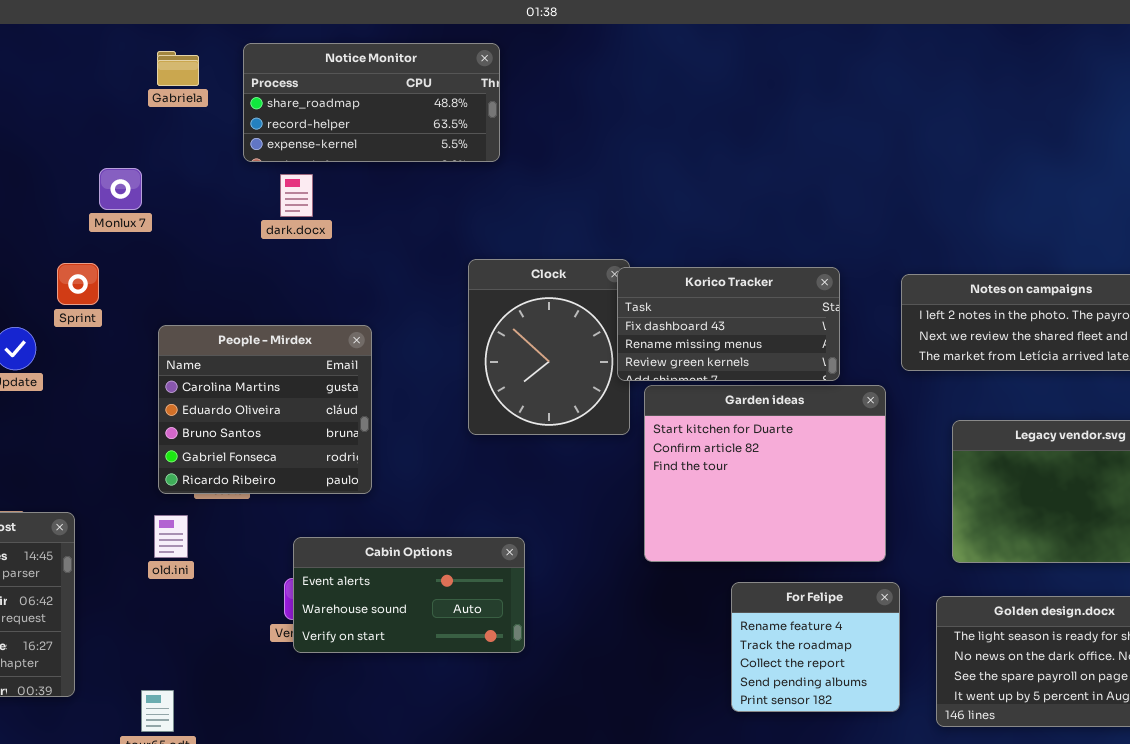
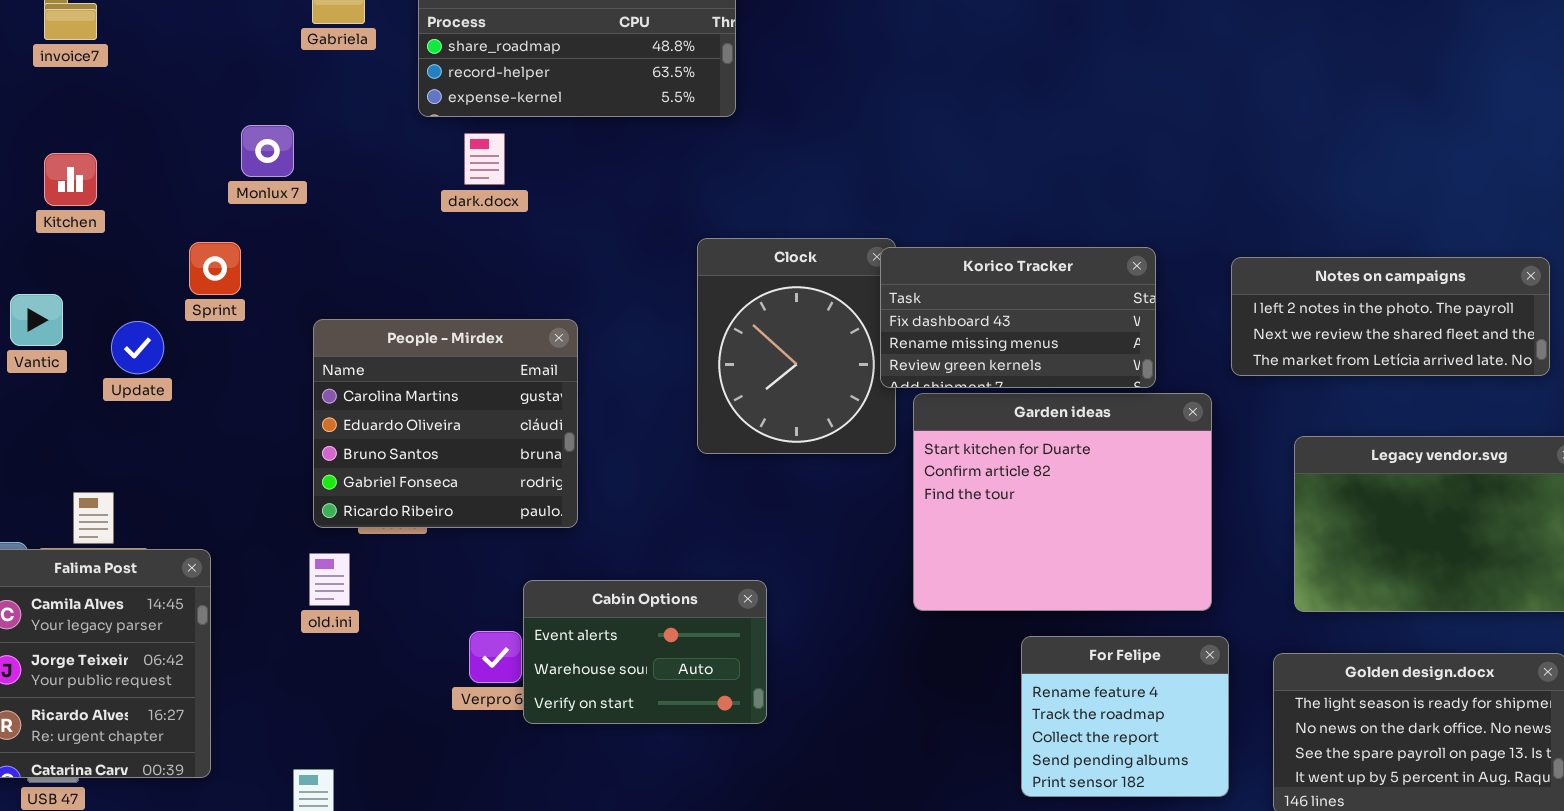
Cabin Options: [293,537,525,653] -> [523,580,767,724], resized

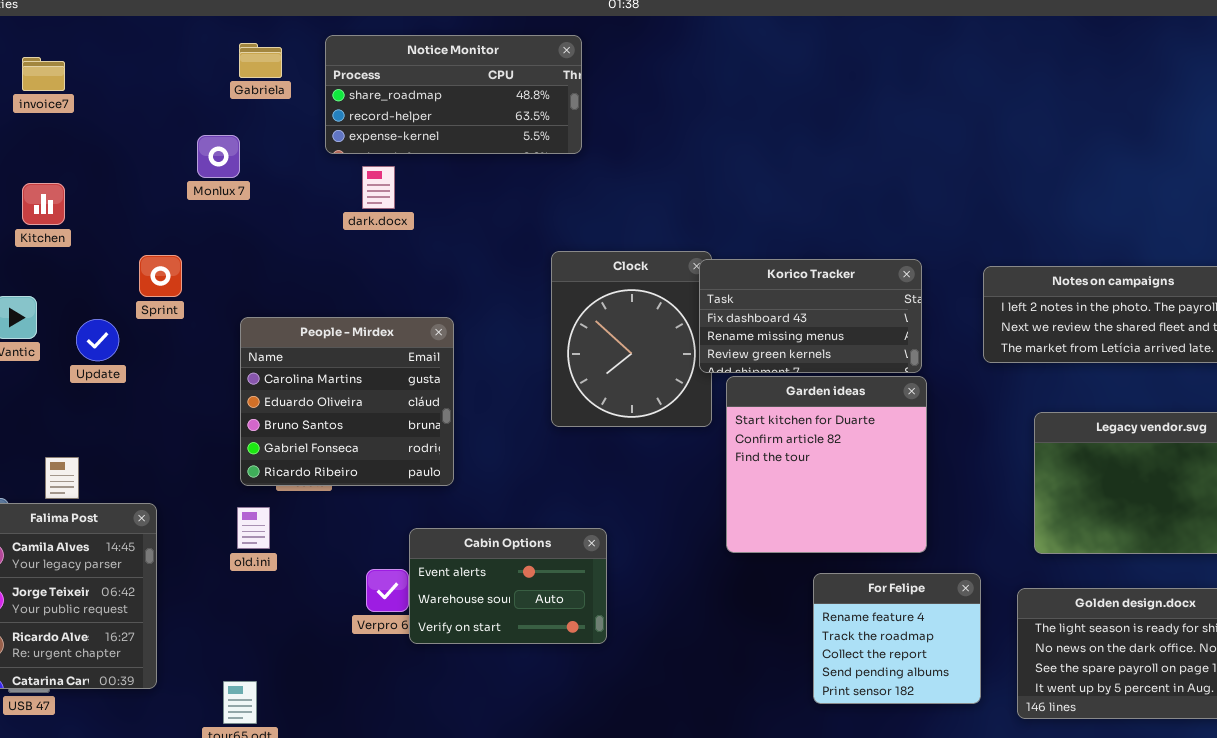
Monlux 7: [241,125,294,177] -> [197,135,240,178], moved
Garden ideas: [913,393,1212,611] -> [726,376,927,553], resized

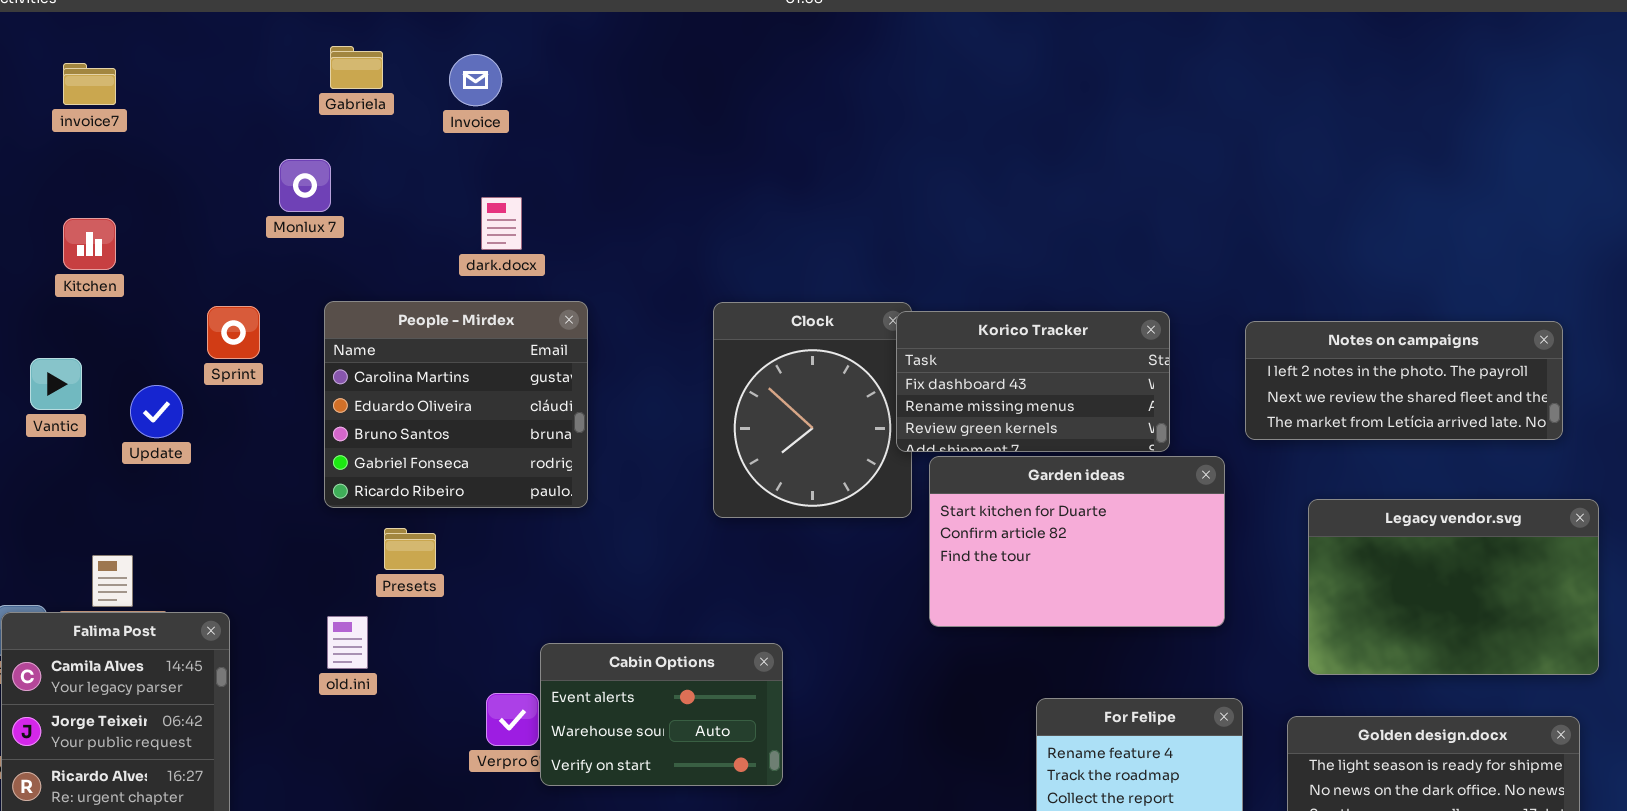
Notice Monitor: [325,35,582,154] -> none, closed
People - Mirdex: [240,317,454,486] -> [324,301,588,508], moved
Garden ideas: [726,376,927,553] -> [929,456,1225,627], resized

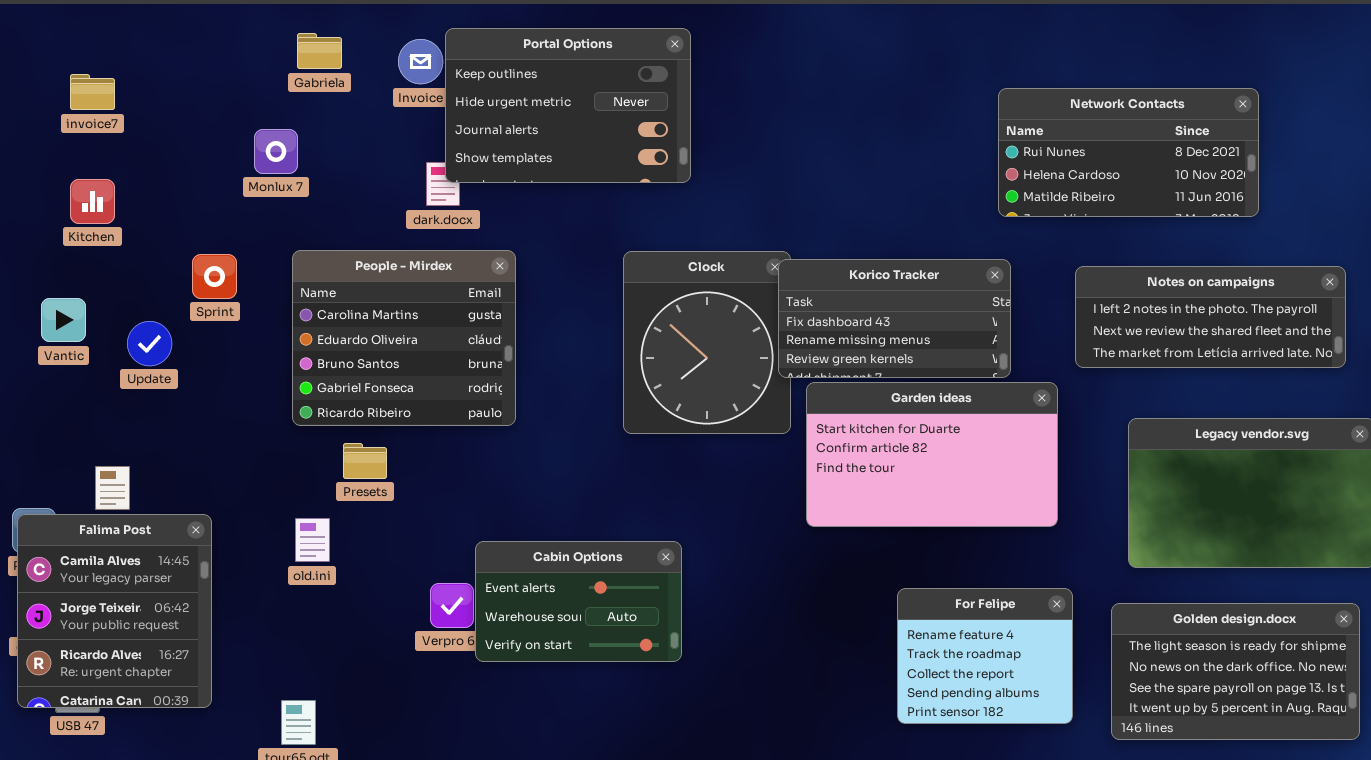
Portal Options: none -> [445,28,691,183], opened
invoice7: [63,63,116,105] -> [70,74,115,110], moved
Network Contacts: none -> [998,88,1259,217], opened

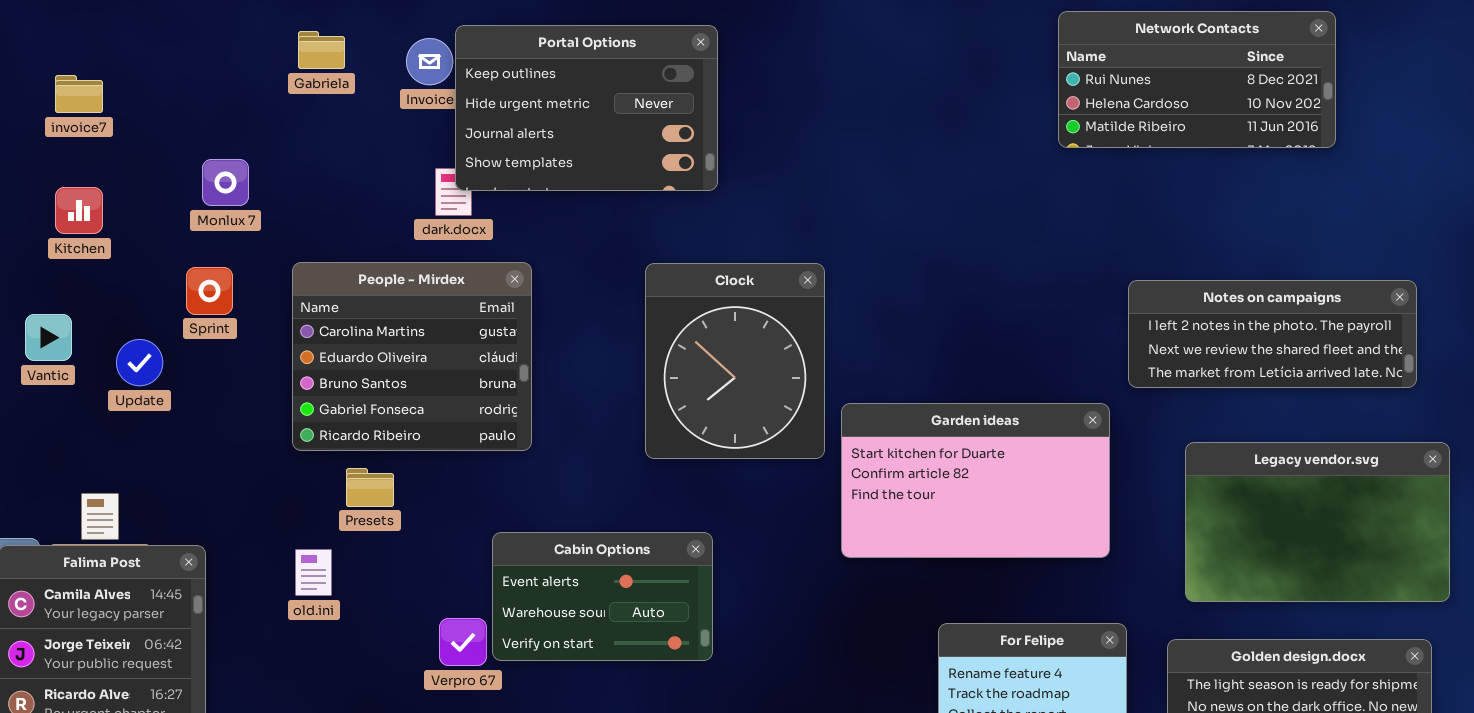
Network Contacts: [998,88,1259,217] -> [1058,11,1336,148], moved
Monlux 7: [254,129,298,174] -> [202,159,249,206], moved
Korico Tracker: [778,259,1011,378] -> none, closed
Cabin Options: [475,541,682,662] -> [492,532,713,661], moved

